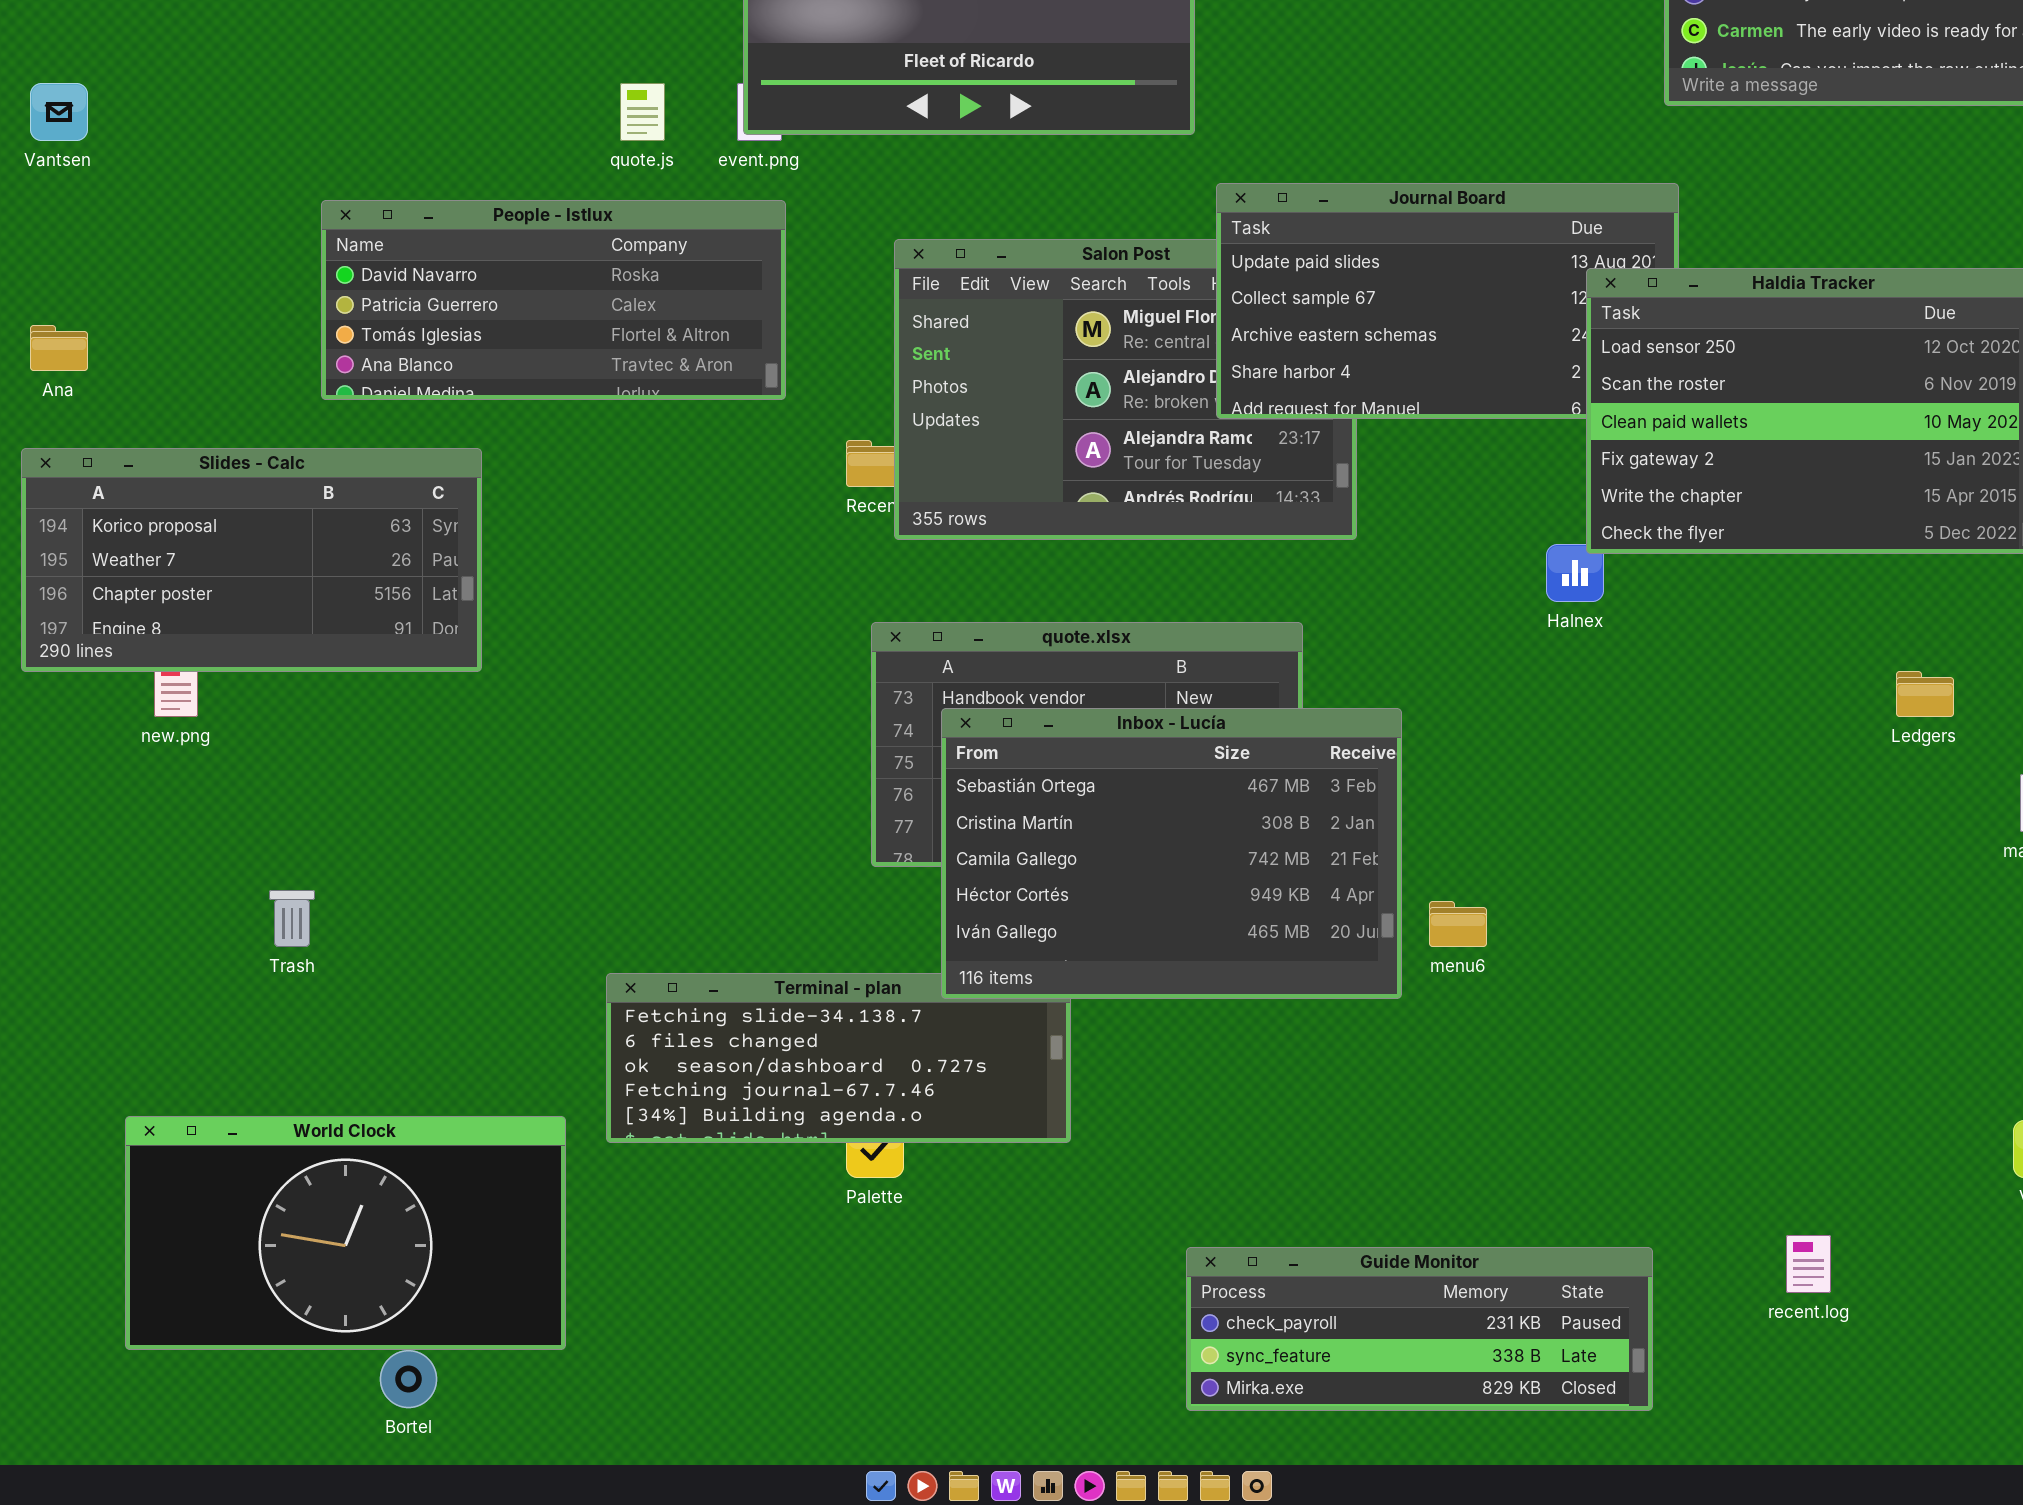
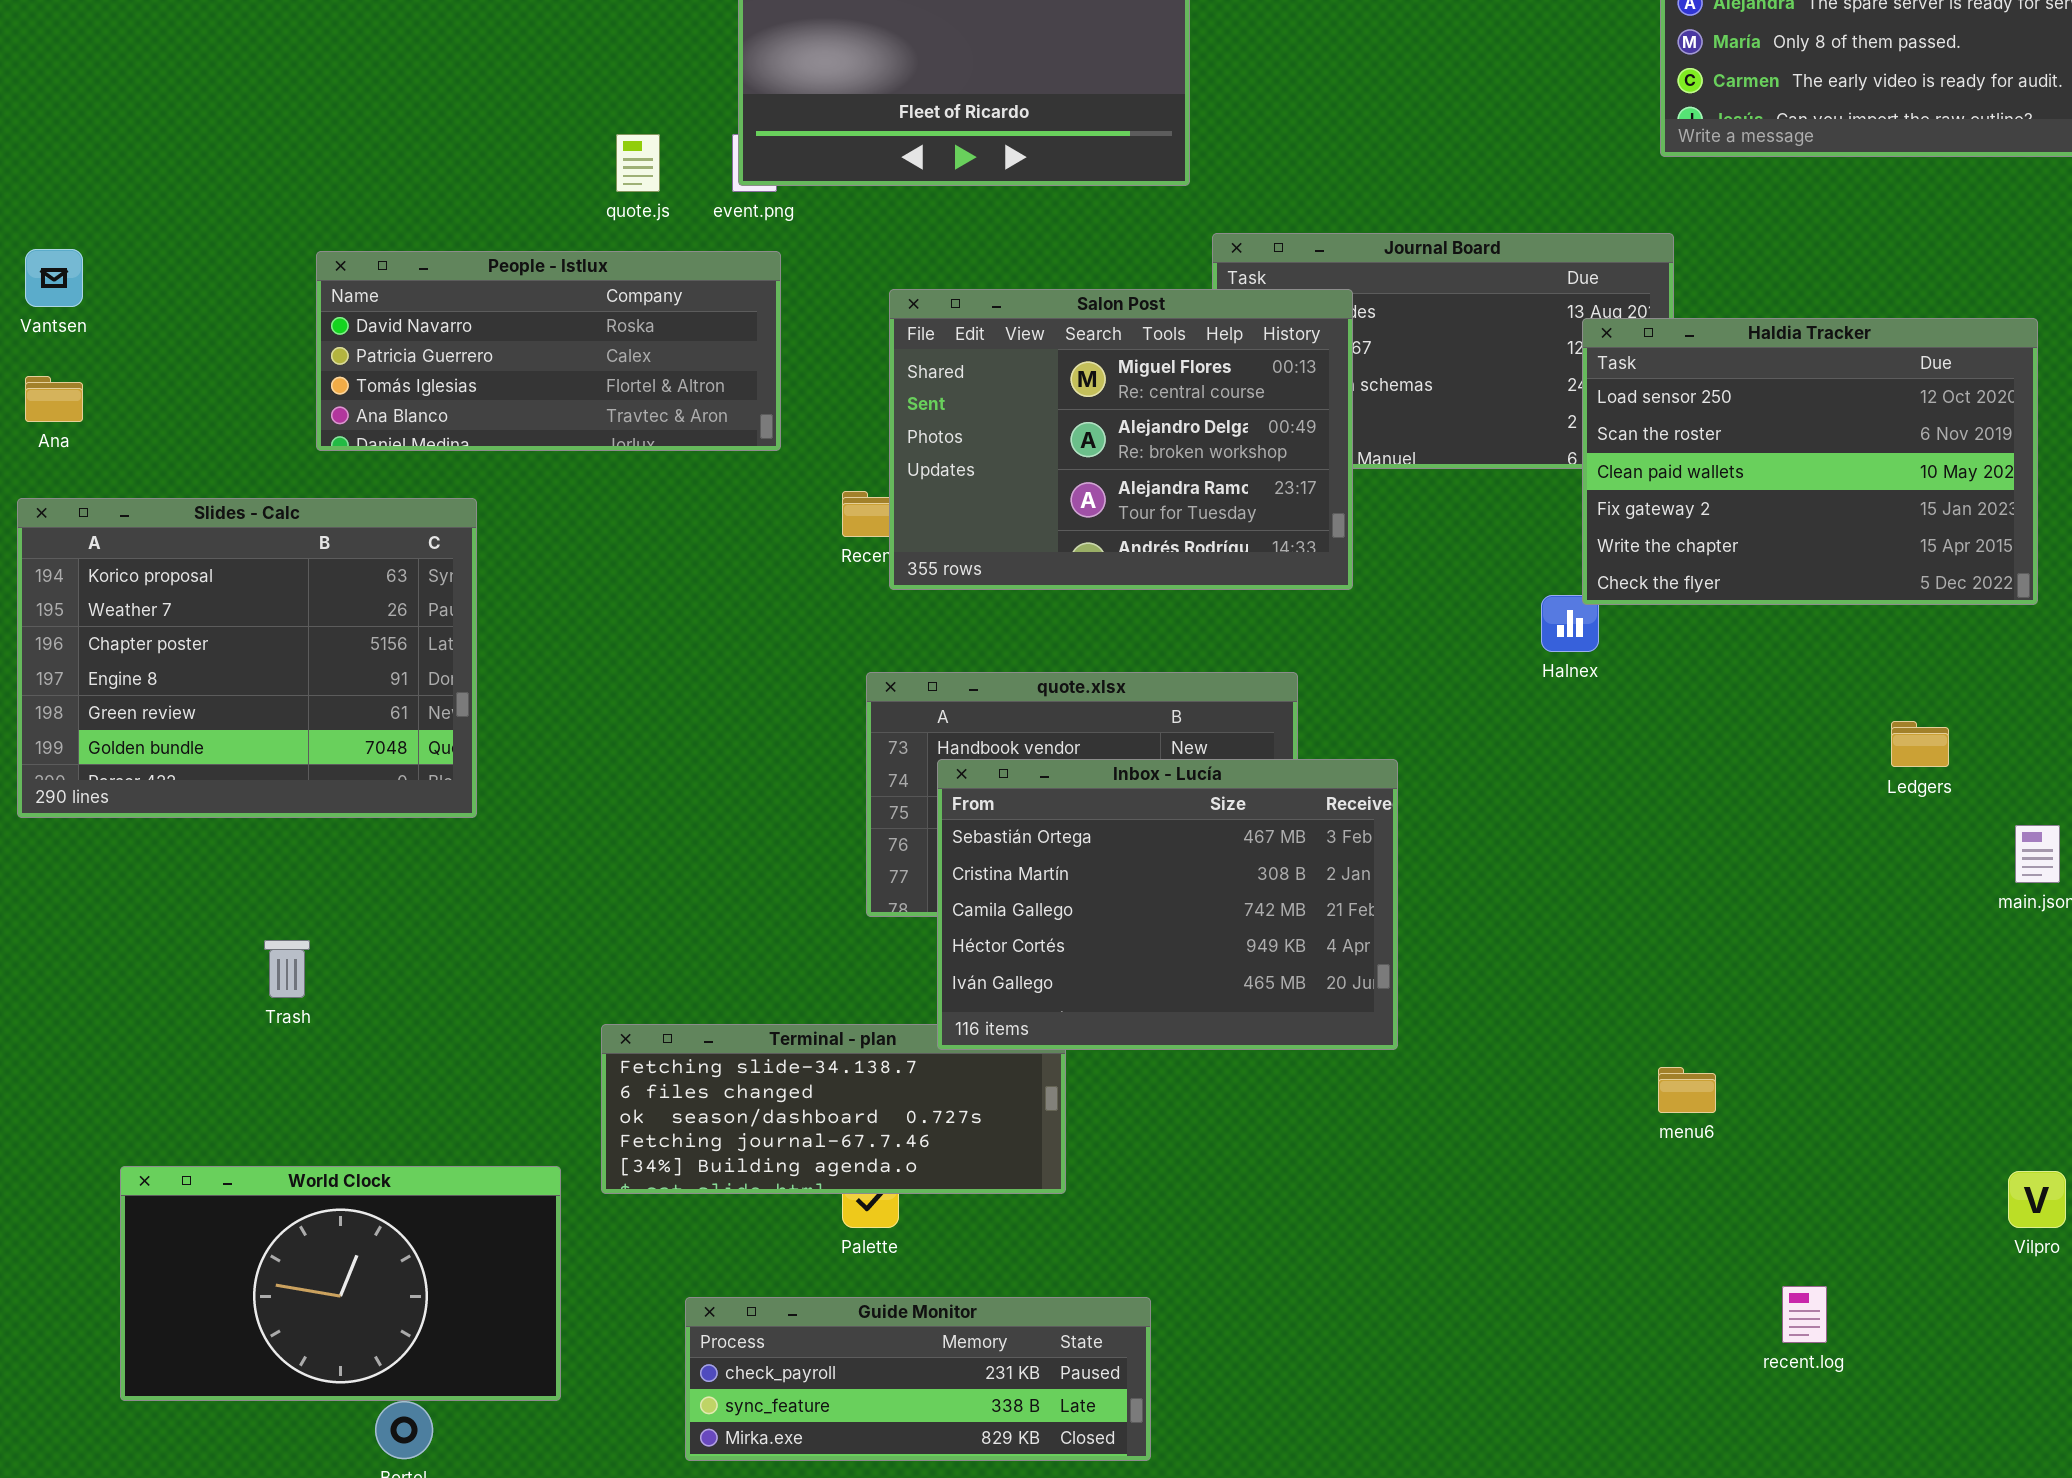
Vantsen: [30,83,88,141] -> [25,249,83,307], moved
Salon Post: [894,239,1357,540] -> [889,289,1353,590], raised
Slides - Calc: [21,448,482,672] -> [17,498,477,818], resized
menu6: [1429,901,1487,947] -> [1658,1067,1716,1113], moved
Guide Monitor: [1186,1247,1653,1411] -> [685,1297,1151,1461], moved

